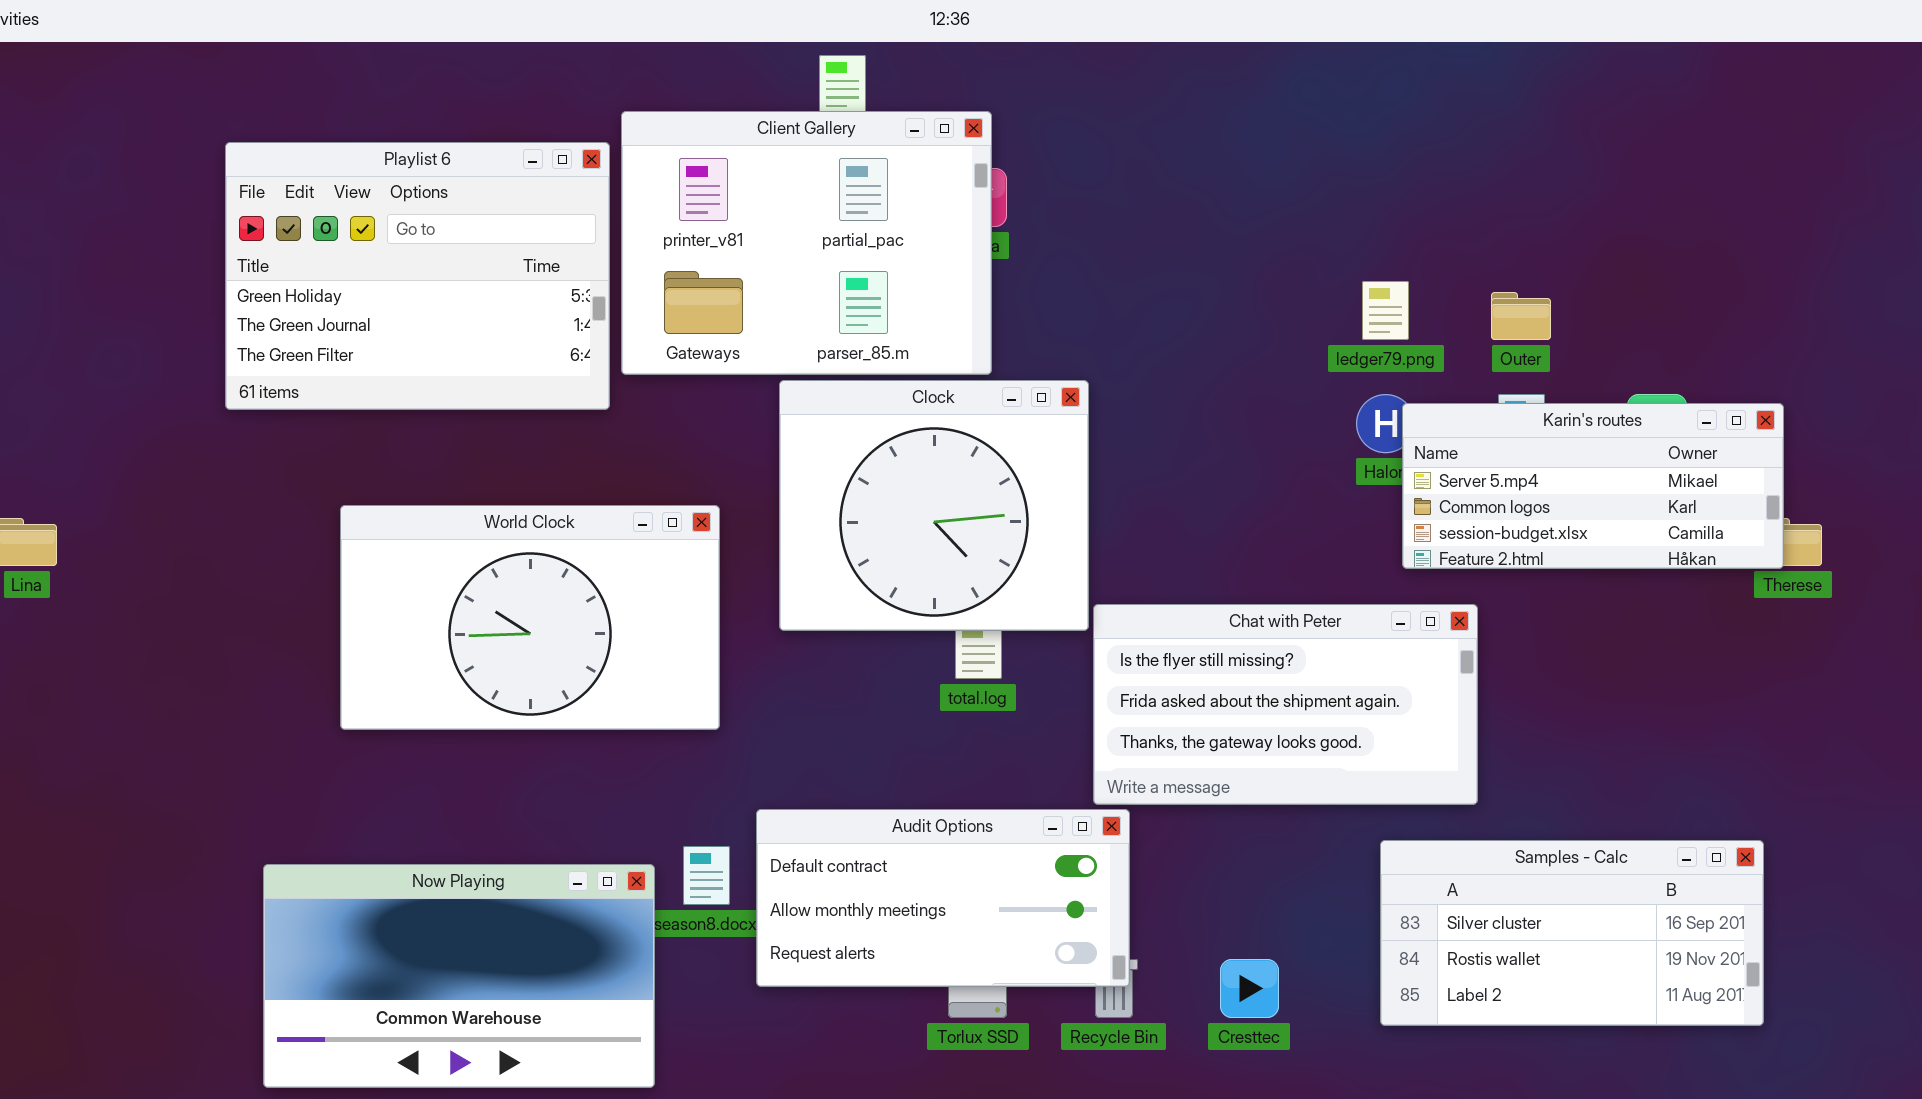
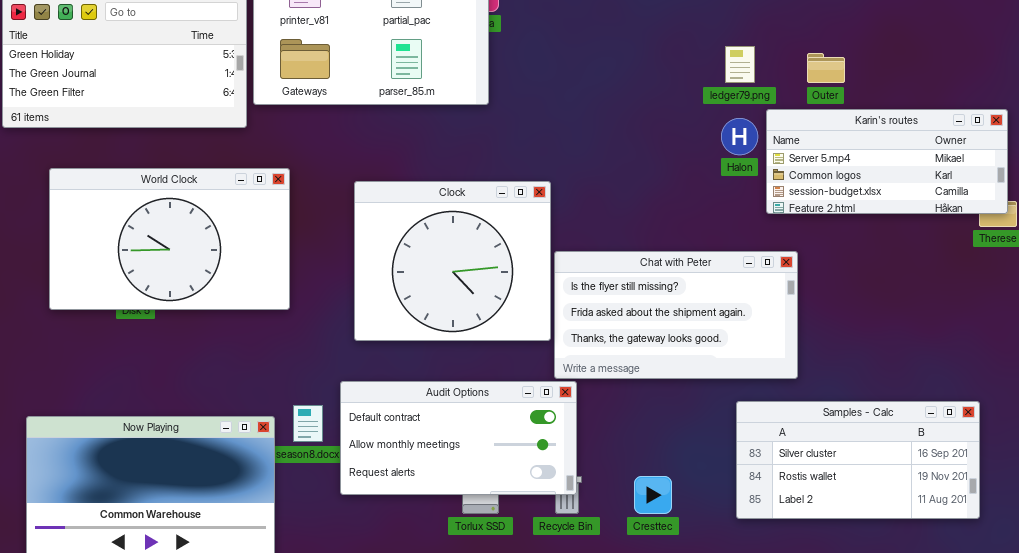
Clock: [779,380,1089,631] -> [354,181,551,341], moved
Karin's routes: [1402,403,1784,569] -> [766,109,1008,214], moved
World Clock: [340,505,720,730] -> [49,168,290,310], moved

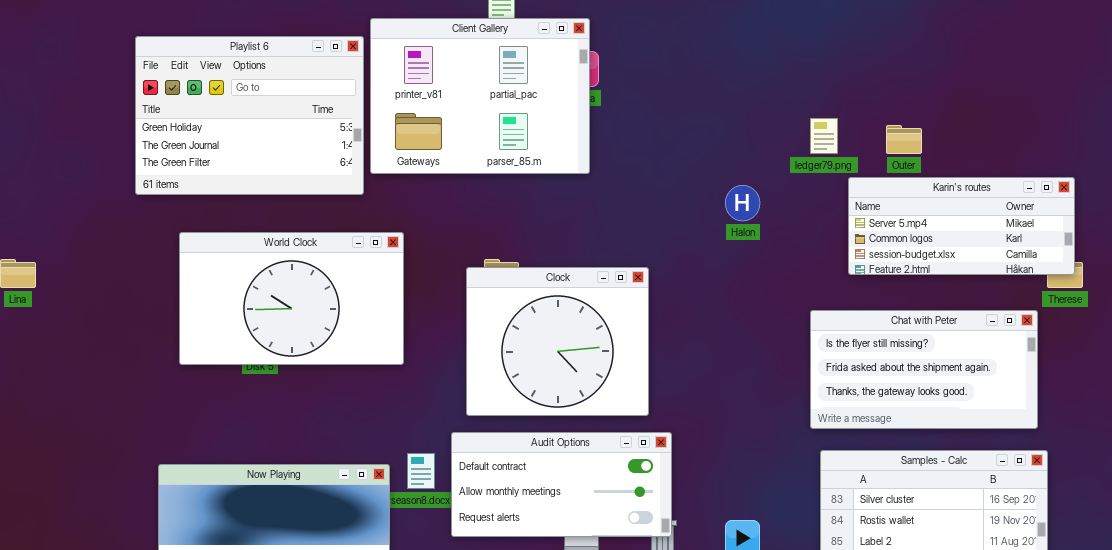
Halon: [721,118,758,155] -> [725,185,760,221], moved
Clock: [354,181,551,341] -> [466,267,649,416], moved
Chat with Peter: [554,251,798,379] -> [810,310,1038,429], moved

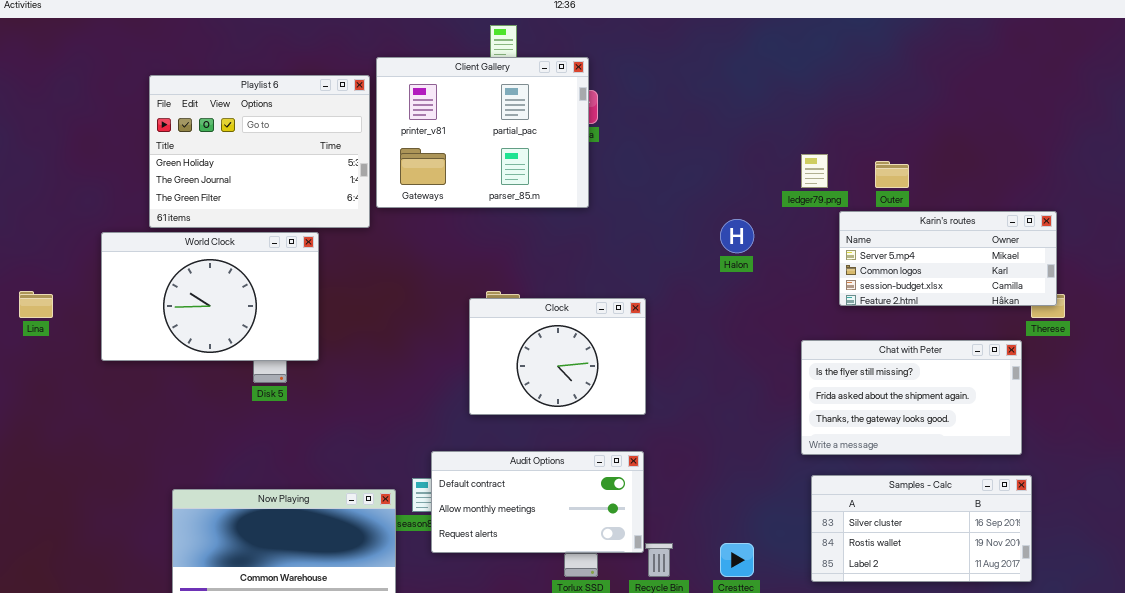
World Clock: [179,232,404,365] -> [101,232,319,361], moved
Clock: [466,267,649,416] -> [469,298,646,415], resized
Audit Options: [451,432,672,537] -> [431,451,644,553], moved

